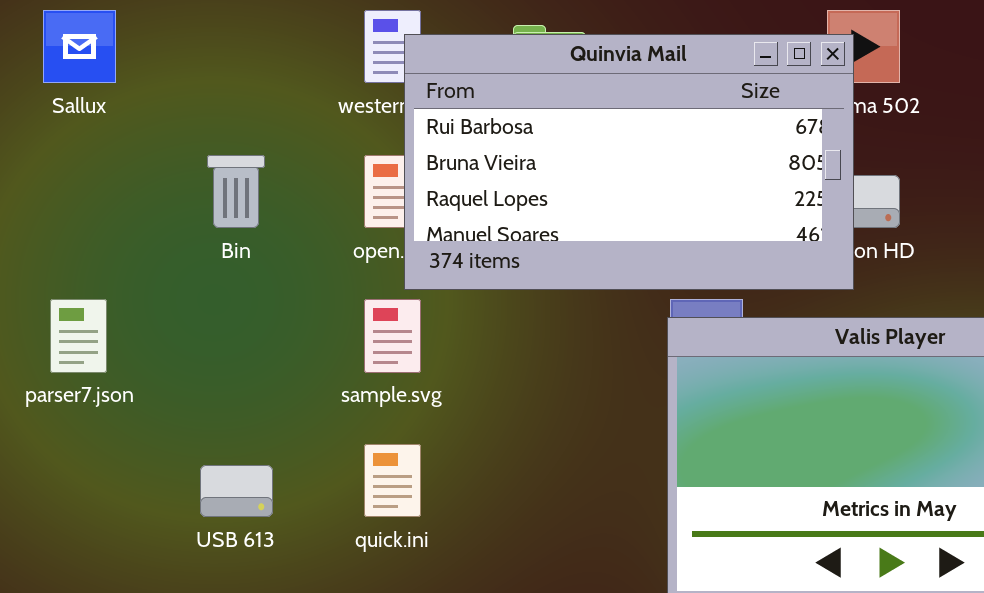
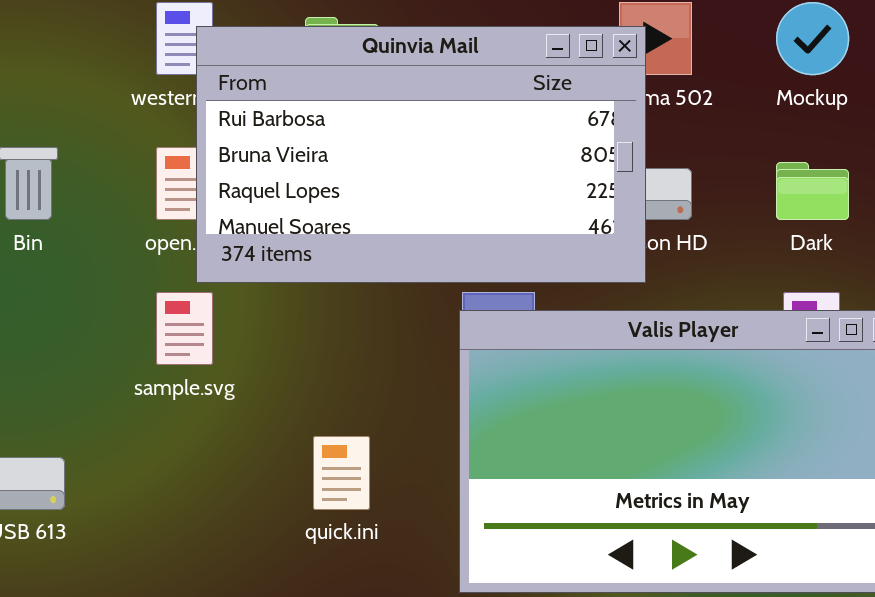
quick.ini: [364,444,421,517] -> [313,436,370,510], moved

